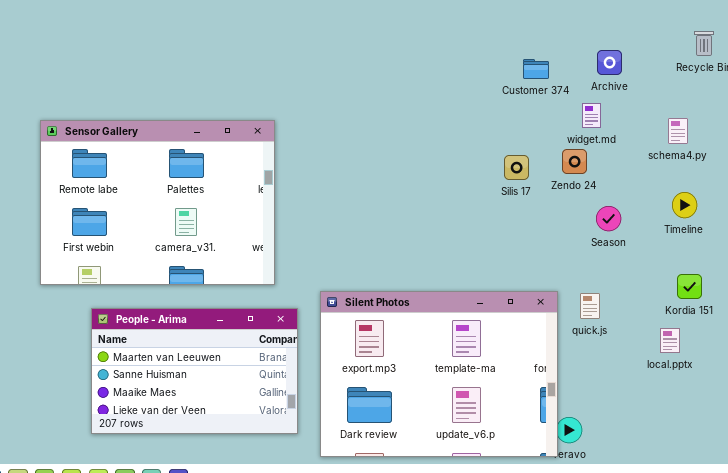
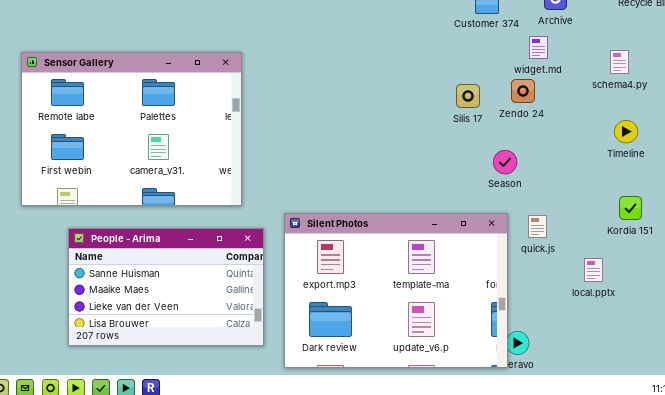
Season: [596,206,621,231] -> [493,150,517,174], moved
People - Arima: [91,308,298,434] -> [68,228,264,346], scrolled down 1 row
local.pptx: [660,328,680,353] -> [584,258,603,282], moved

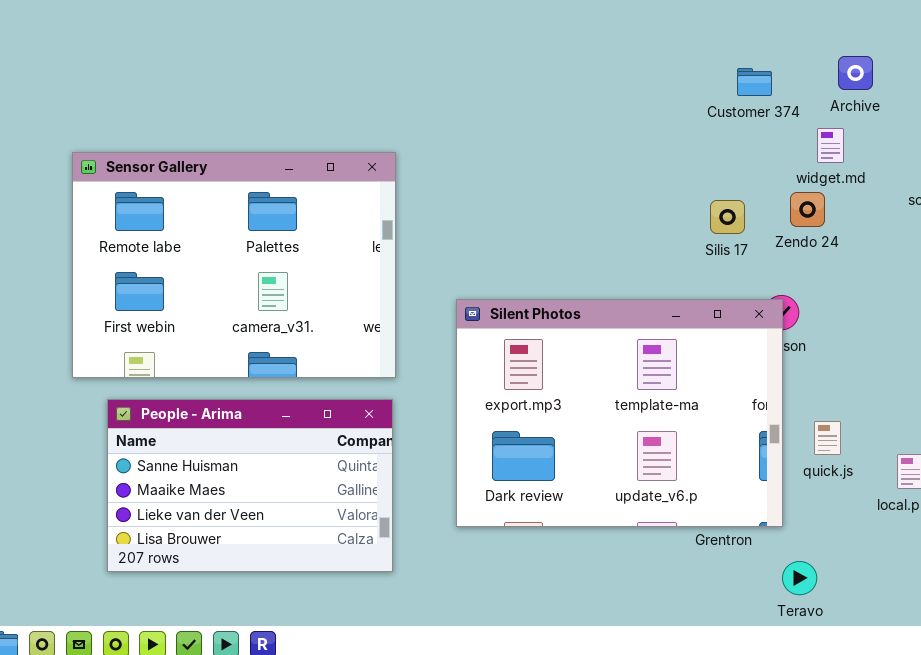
Silent Photos: [284,213,508,368] -> [456,299,783,527], moved
quick.js: [528,215,547,238] -> [814,421,841,455], moved
People - Arima: [68,228,264,346] -> [107,399,393,572], moved

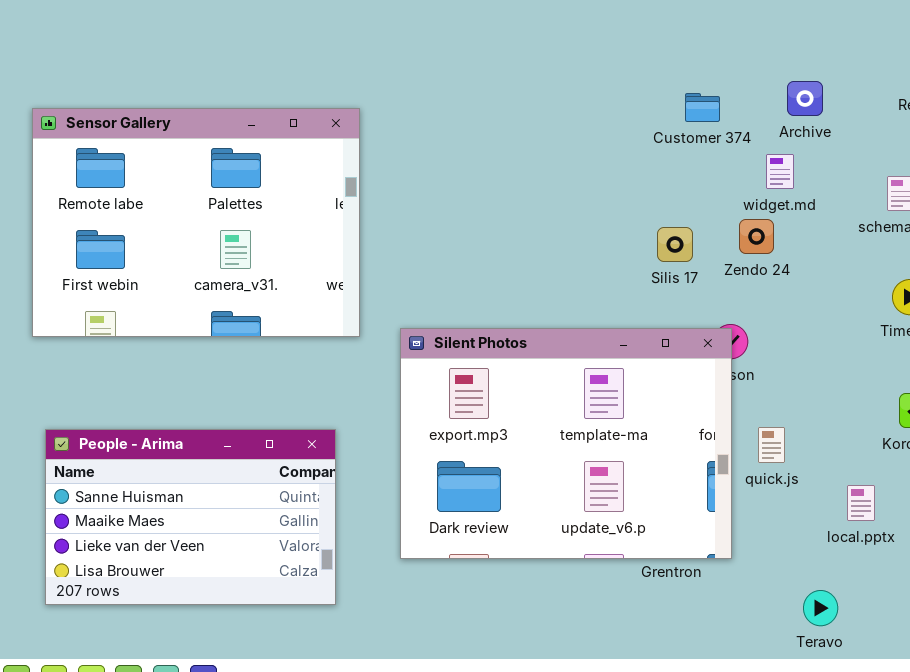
Sensor Gallery: [72,152,396,378] -> [32,108,360,337], moved
quick.js: [814,421,841,455] -> [758,427,785,463], moved
Teravo: [782,561,817,595] -> [803,590,838,626], moved

